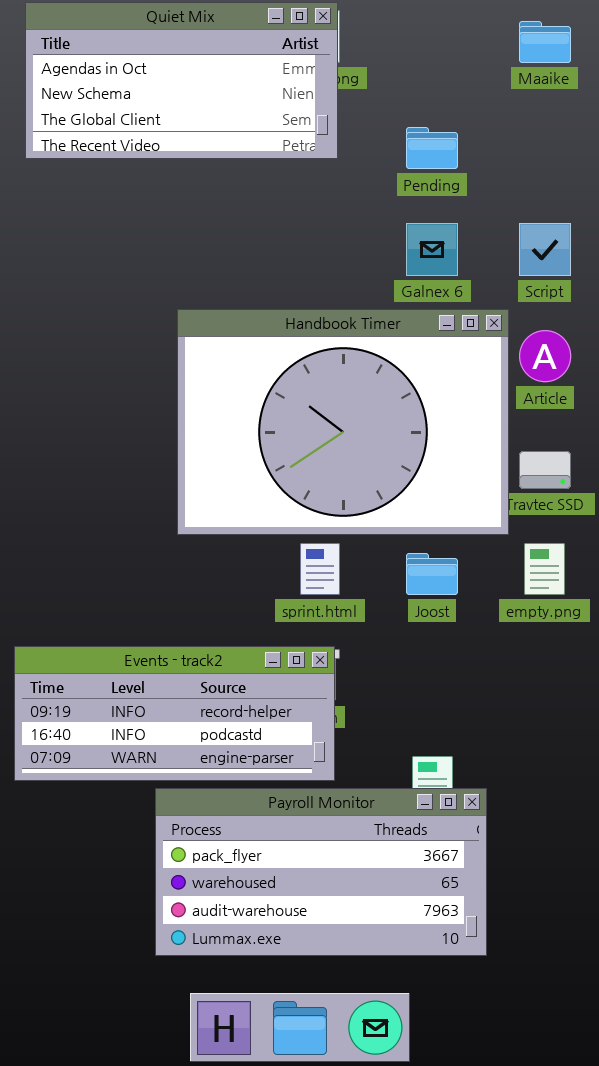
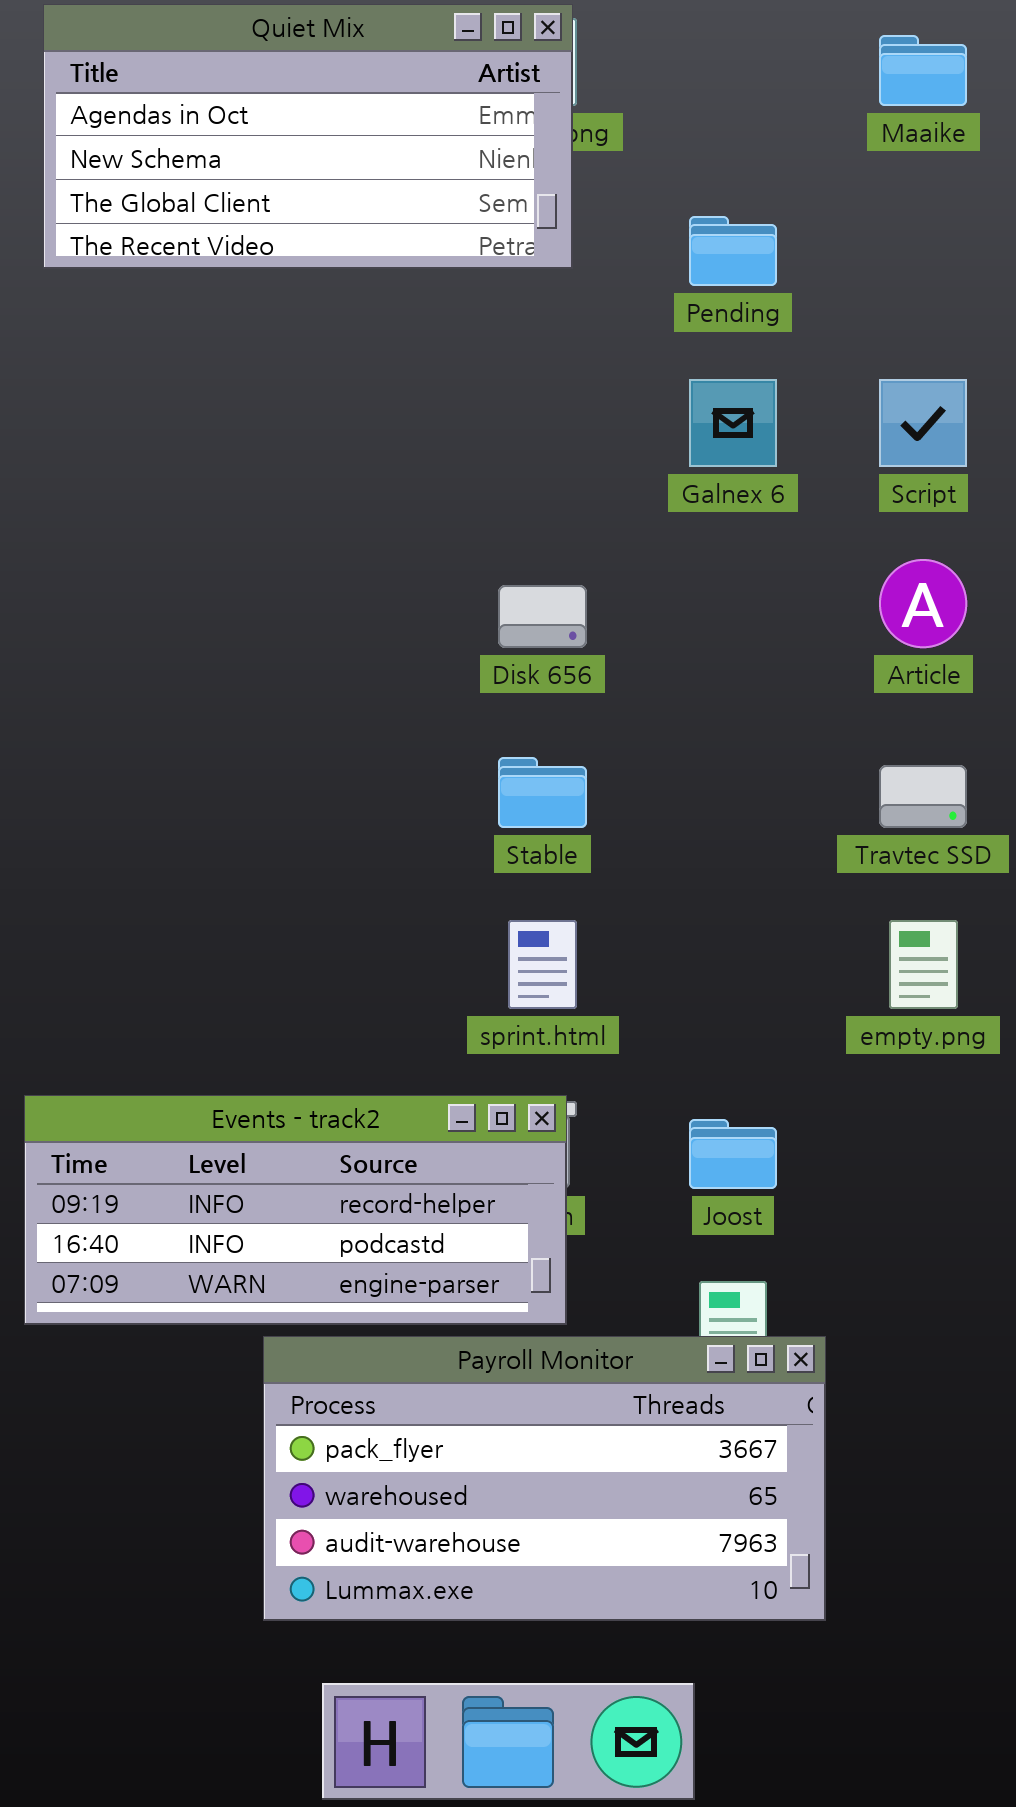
Handbook Timer: [177,309,509,535] -> none, closed
Joost: [406,553,458,595] -> [689,1119,777,1189], moved

